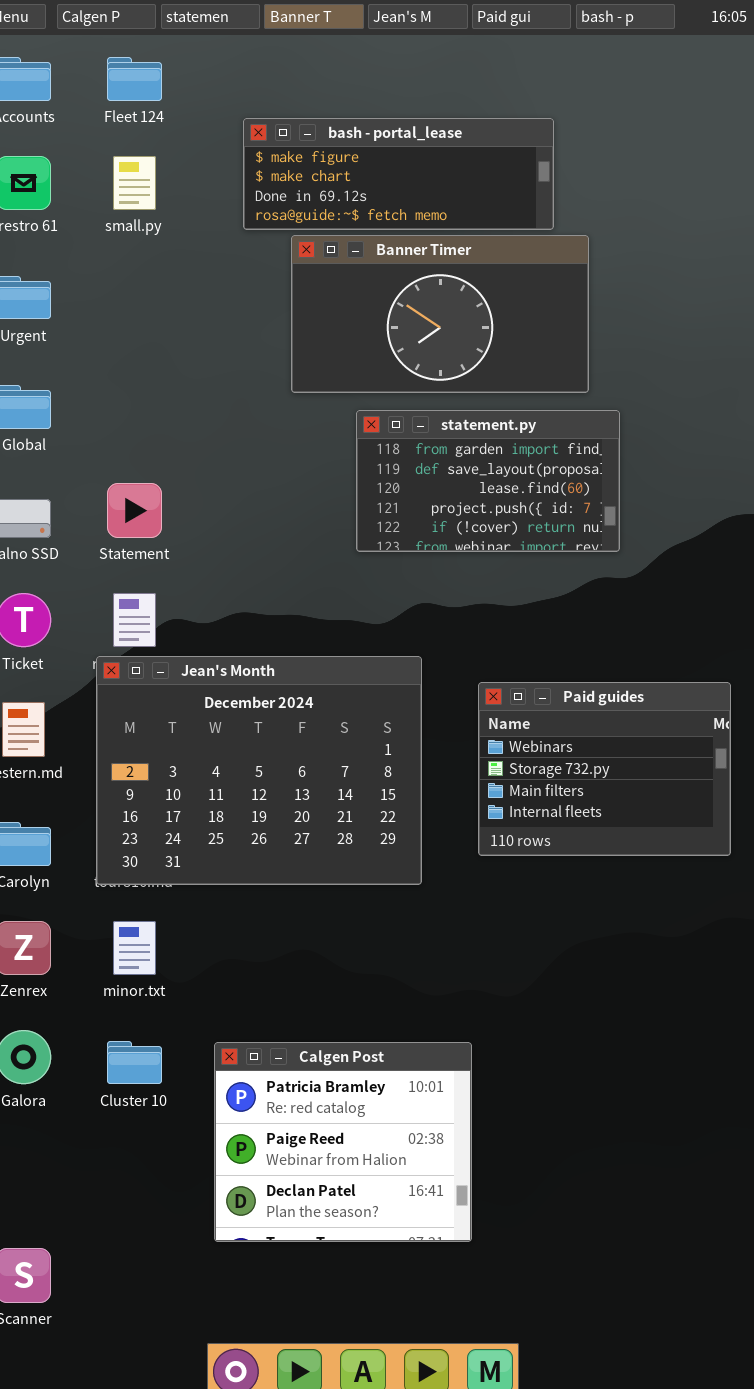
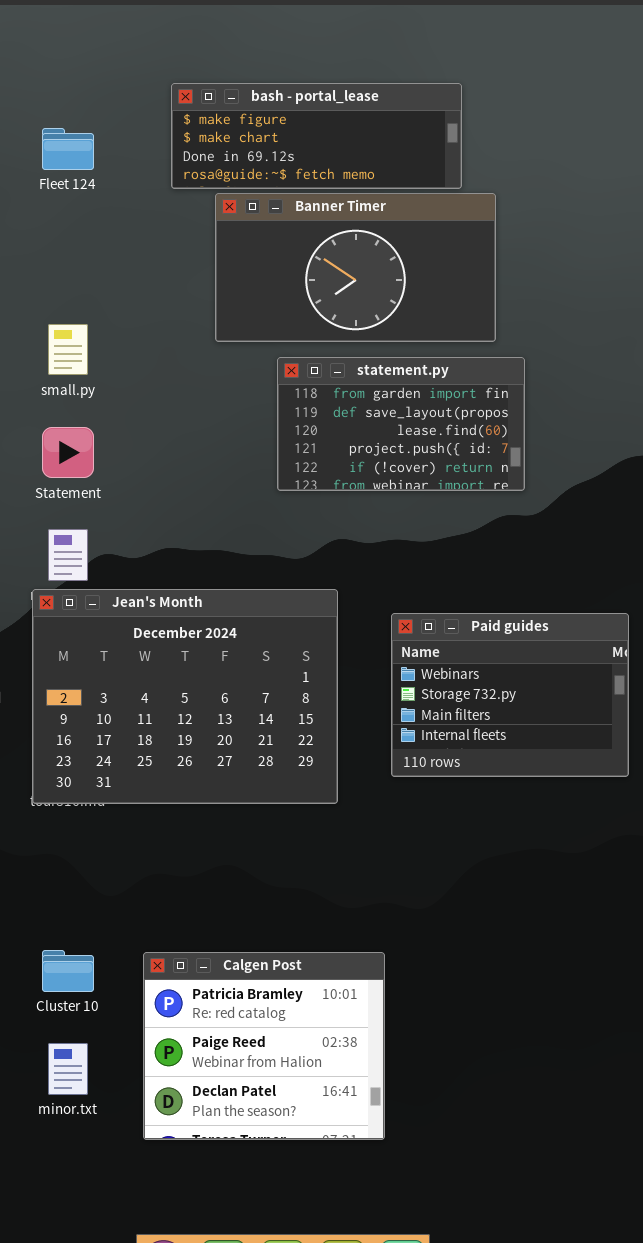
Fleet 124: [107,57,162,101] -> [42,128,94,170], moved
small.py: [113,156,156,210] -> [48,324,88,375], moved
minor.txt: [113,921,156,975] -> [48,1043,88,1095], moved

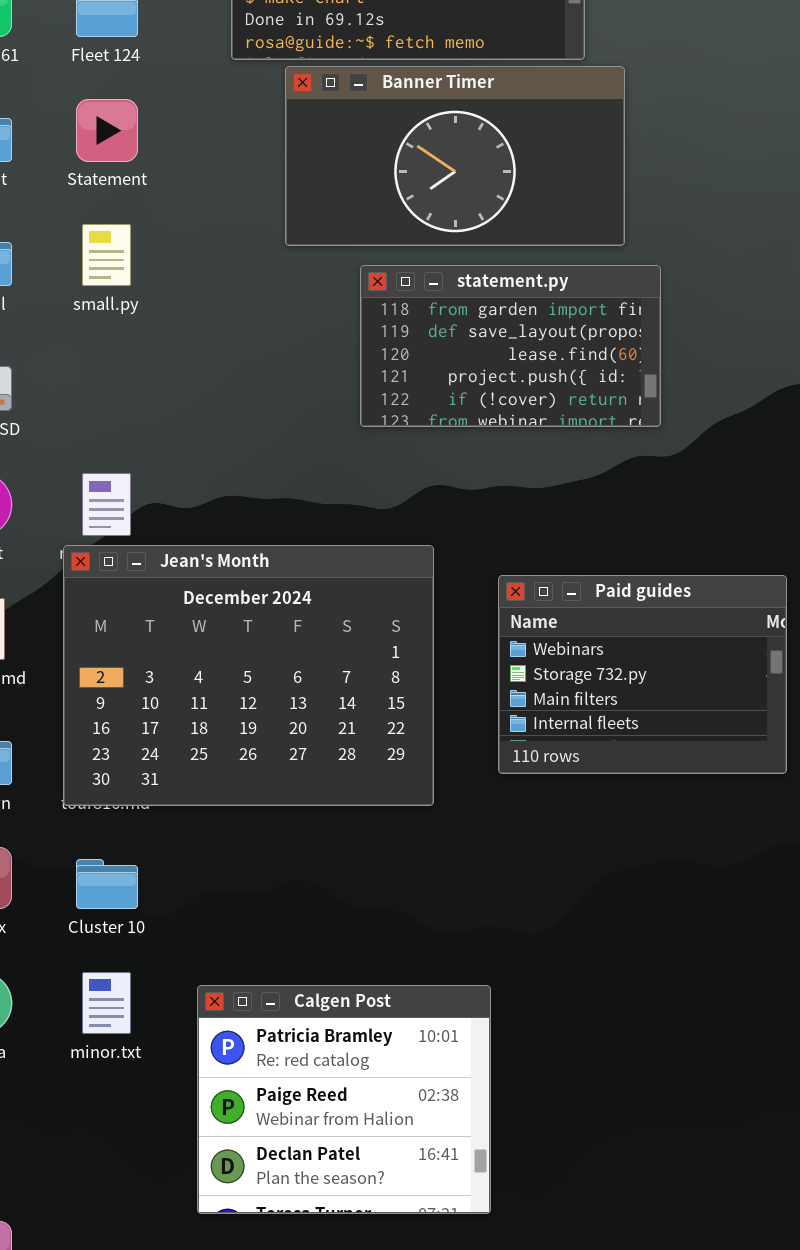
Statement: [42,427,94,478] -> [76,99,138,162], moved
Cluster 10: [42,950,94,992] -> [76,859,138,909], moved
minor.txt: [48,1043,88,1095] -> [82,972,131,1034], moved

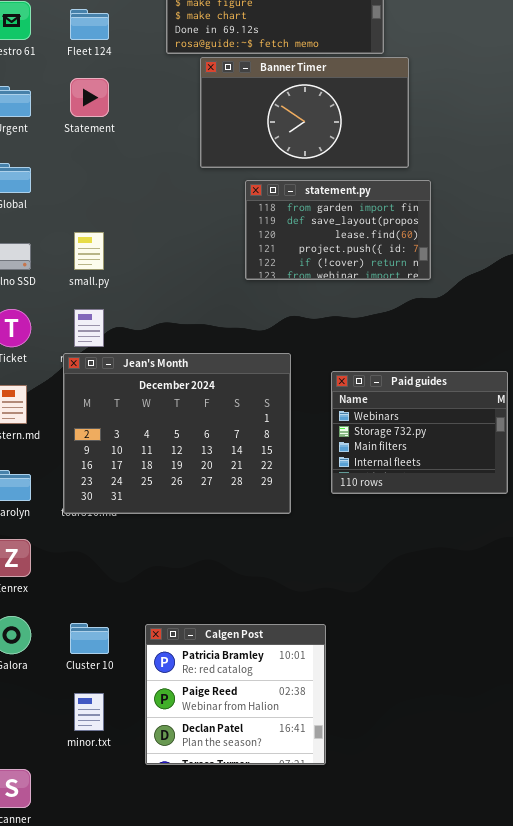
small.py: [82,224,131,286] -> [74,232,104,270], moved
Cluster 10: [76,859,138,909] -> [70,623,109,654], moved
minor.txt: [82,972,131,1034] -> [74,693,104,731], moved

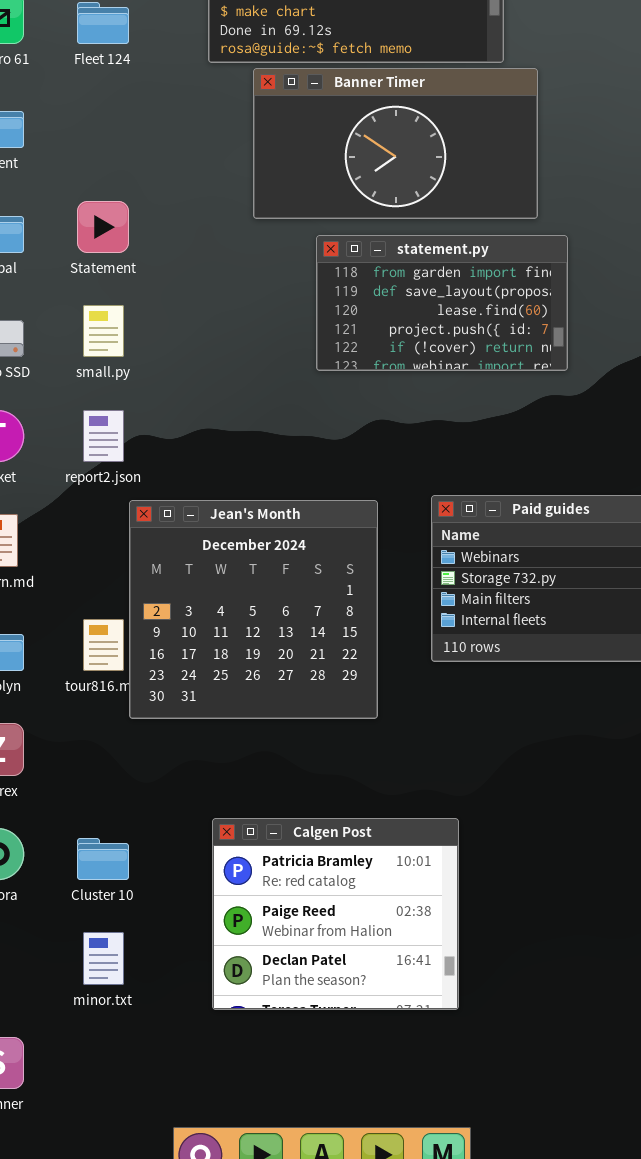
Statement: [70,78,109,117] -> [77,201,129,253], moved
Jean's Month: [63,353,291,514] -> [129,500,378,719], moved, resized
Calgen Post: [145,624,326,765] -> [212,818,459,1010], moved

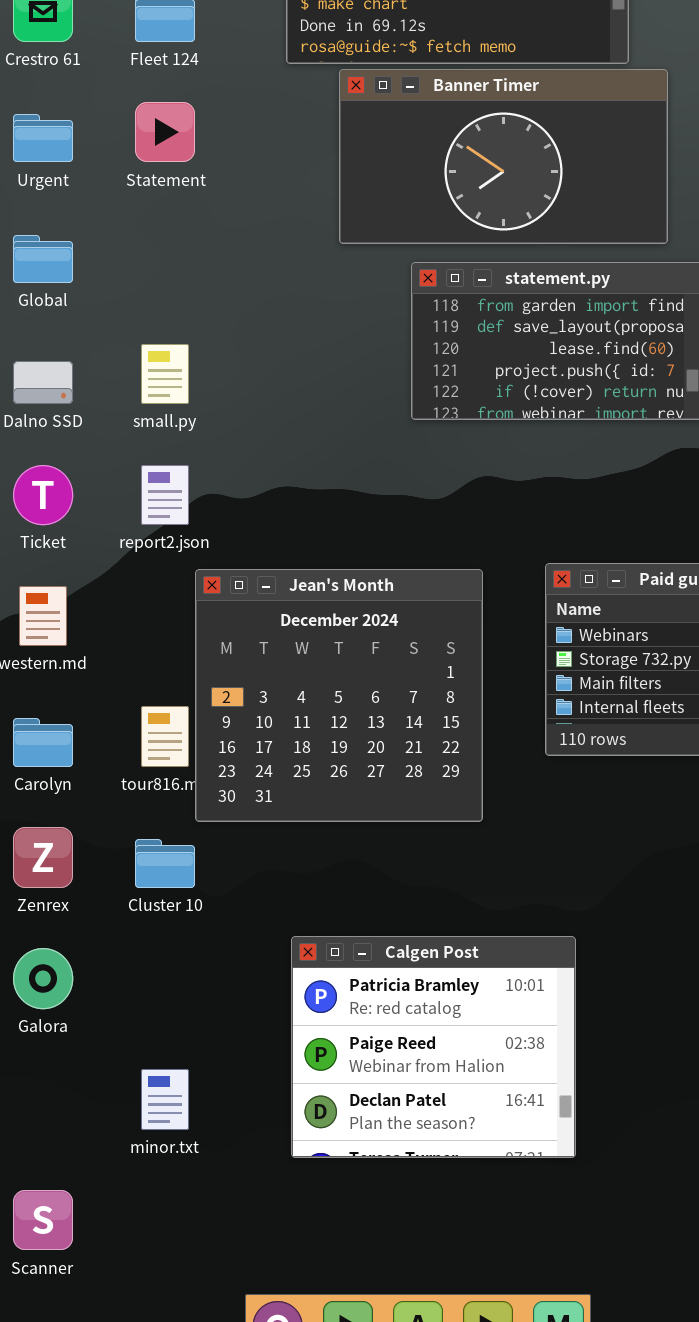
Statement: [77,201,129,253] -> [135,102,195,162], moved
Cluster 10: [77,838,129,880] -> [135,839,195,888], moved

